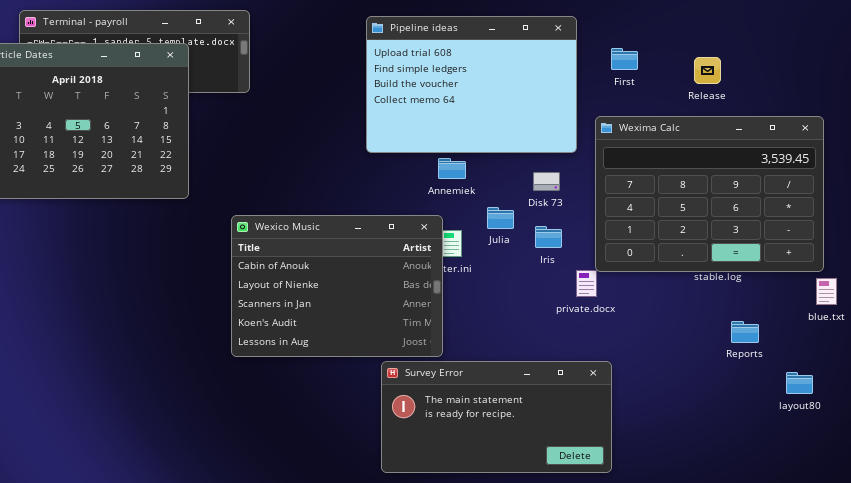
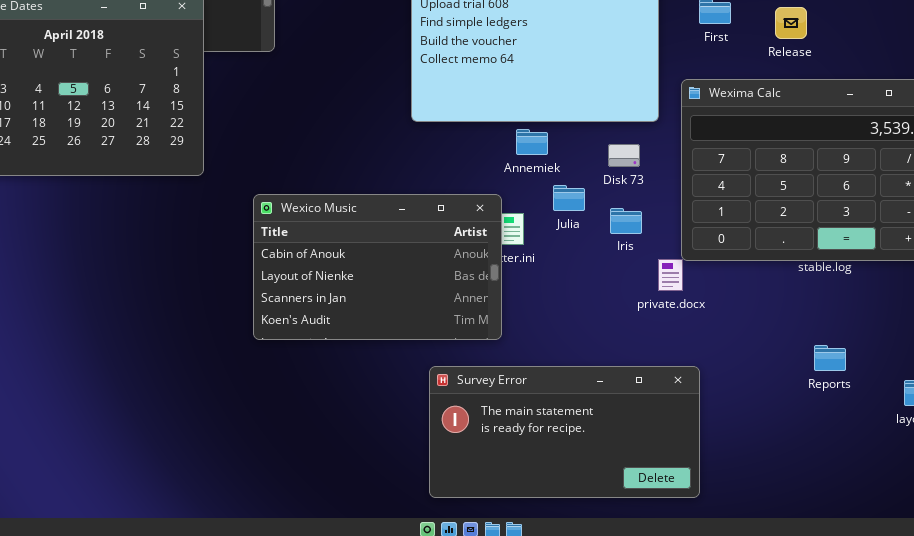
Release: [694,57,721,84] -> [775,7,807,39], moved
Annemiek: [438,158,466,179] -> [516,129,548,155], moved
Wexico Music: [231,215,443,357] -> [253,194,502,340], resized
Reports: [731,321,759,343] -> [814,345,846,371], moved

